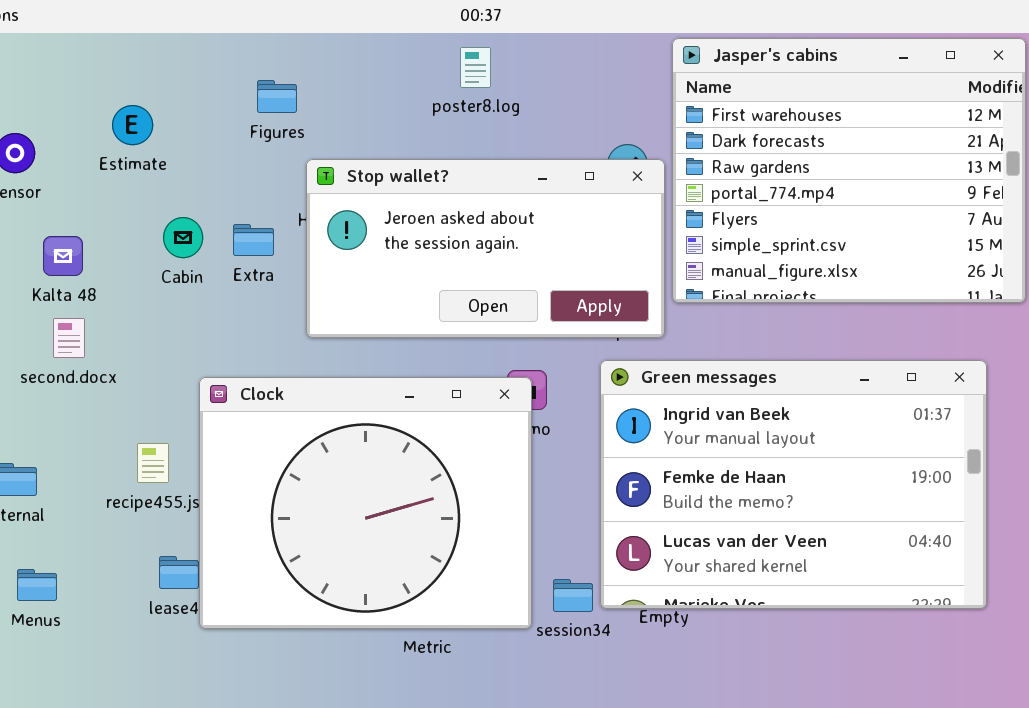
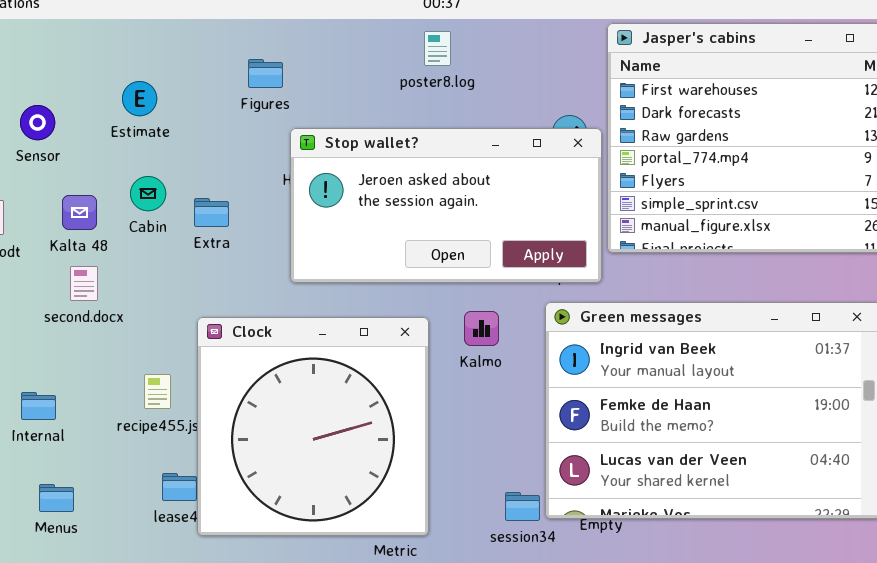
Cabin: [163,217,203,258] -> [130,176,166,211], moved
Extra: [233,224,274,256] -> [194,198,229,227], moved
Clock: [199,377,532,629] -> [197,317,429,536], resized

